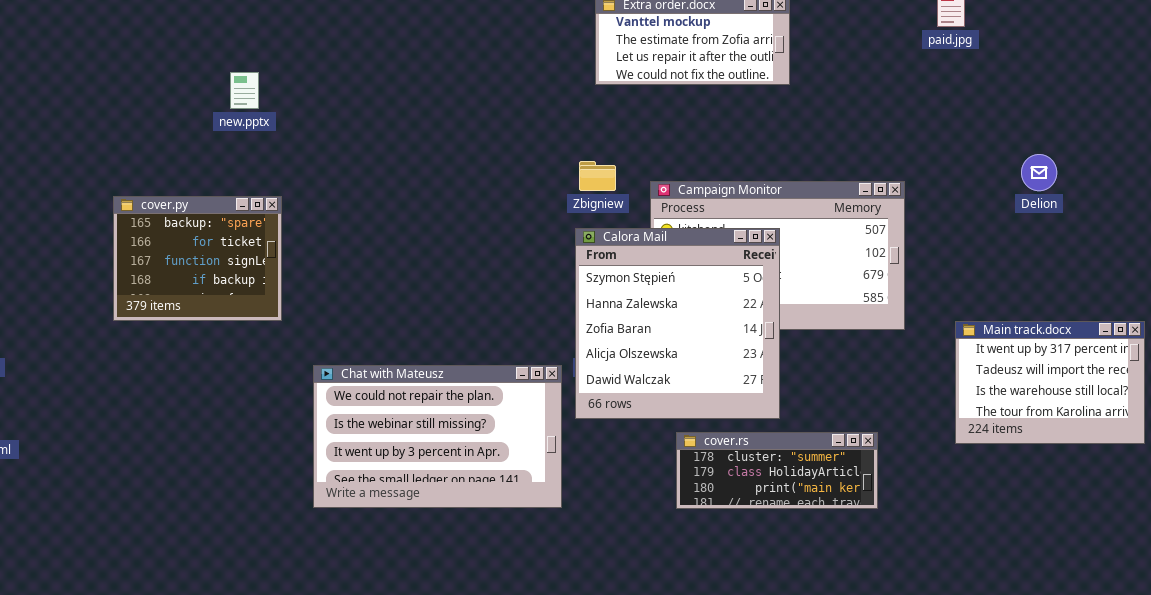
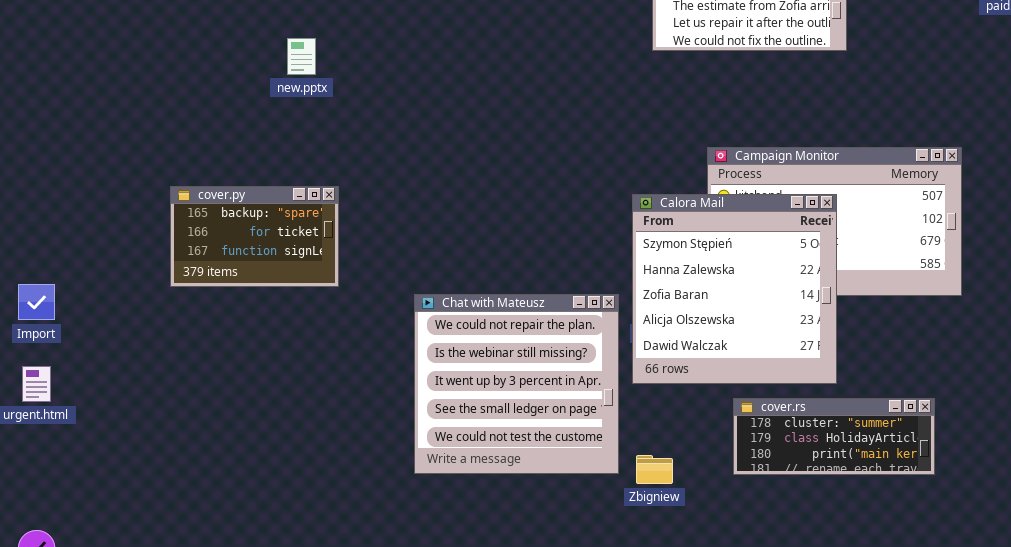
Zbigniew: [579,161,616,191] -> [636,455,673,484], moved
cover.py: [113,196,282,321] -> [170,186,339,287], resized
Chat with Mateusz: [313,365,562,508] -> [414,294,619,474], resized

